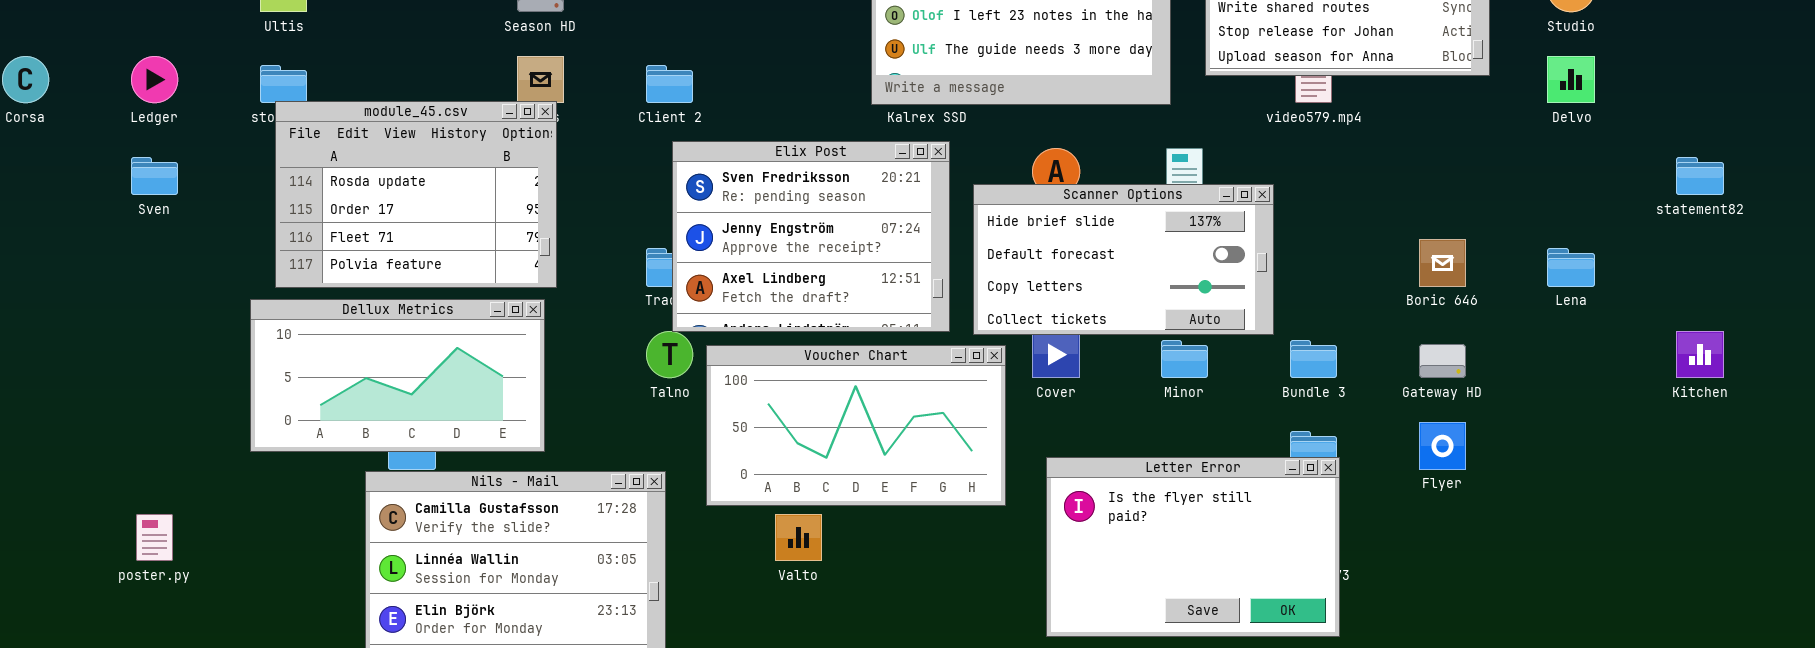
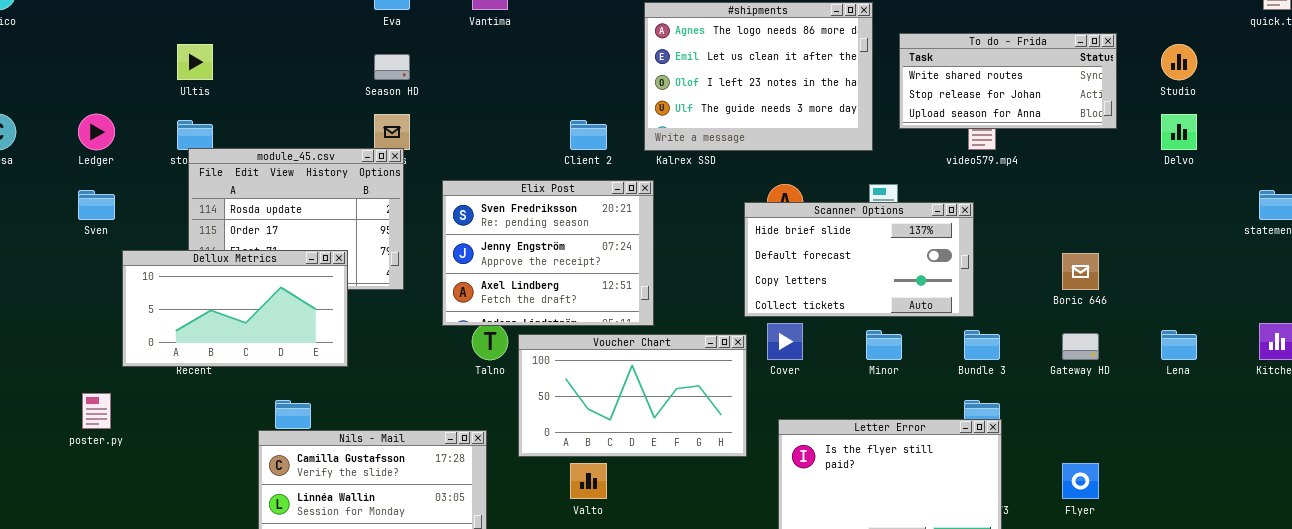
Client 2: [646,65,693,103] -> [570,120,607,150], moved
Elix Post: [672,141,950,332] -> [442,180,654,326], moved
Scanner Options: [973,184,1274,335] -> [744,202,974,317], moved
Lena: [1547,248,1595,287] -> [1161,330,1197,360], moved
Dellux Metrics: [250,299,545,452] -> [122,250,348,367], moved
Flyer: [1419,422,1466,470] -> [1062,463,1099,499], moved
poster.py: [136,514,173,561] -> [82,393,111,429], moved

